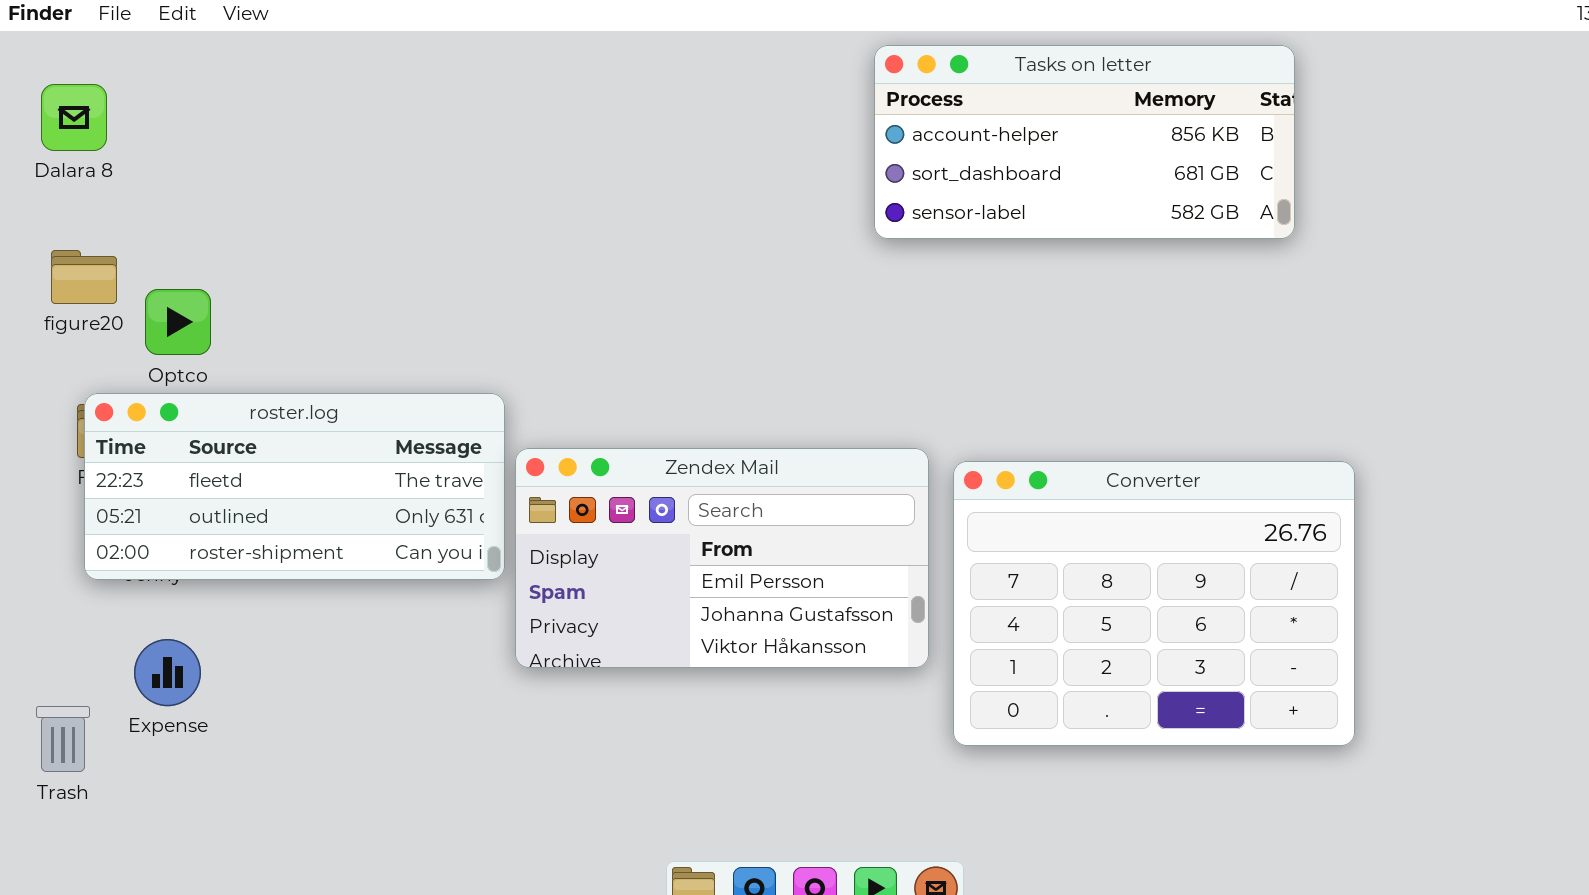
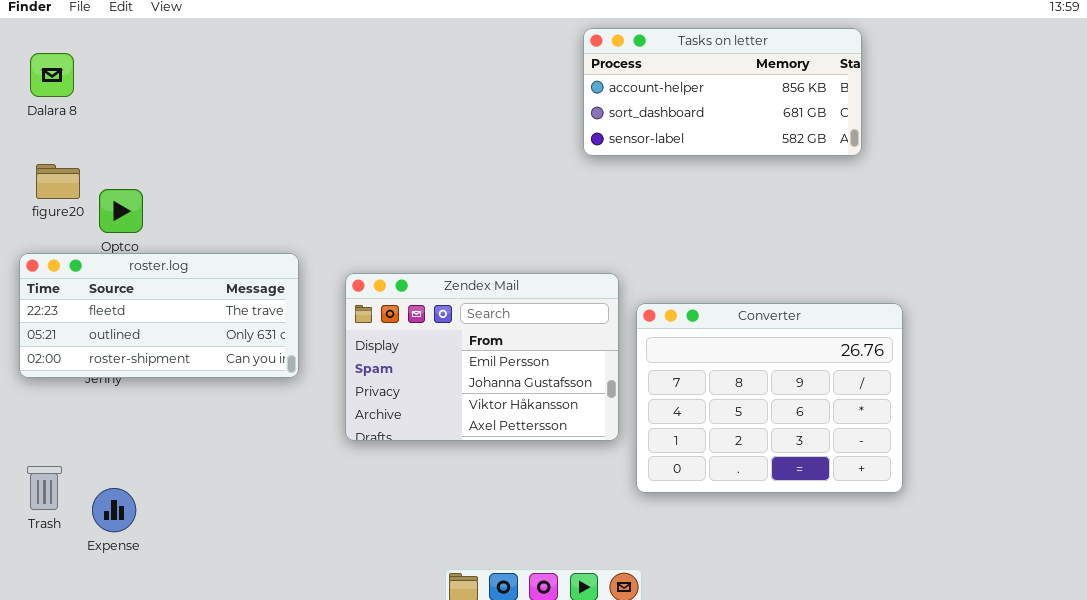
roster.log: [84,393,505,580] -> [19,253,299,378], moved
Zendex Mail: [515,448,929,668] -> [345,273,619,441], resized
Expense: [134,639,201,706] -> [92,488,136,532], moved

